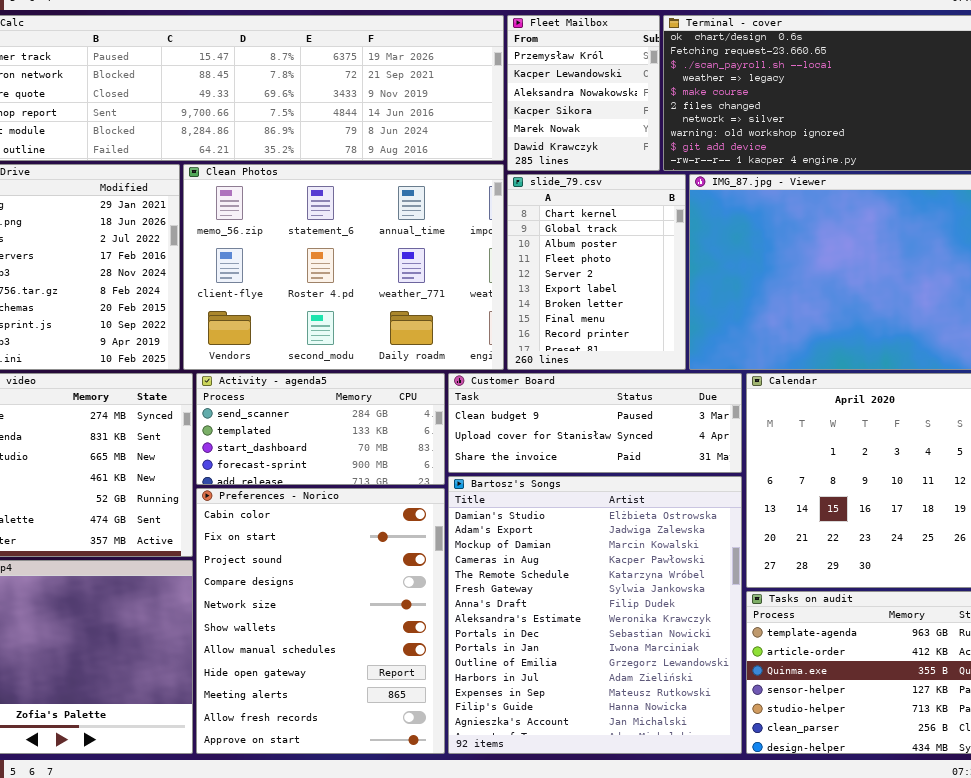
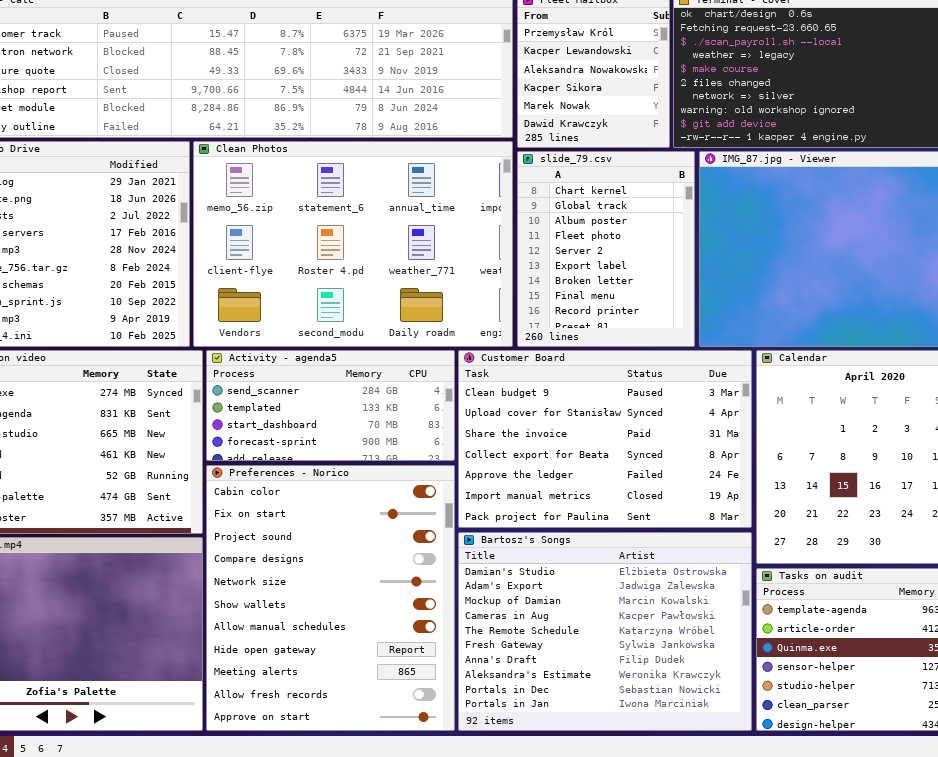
Customer Board: [448,373,742,473] -> [458,350,752,528], resized
Bartosz's Songs: [448,476,742,754] -> [458,532,752,731], resized

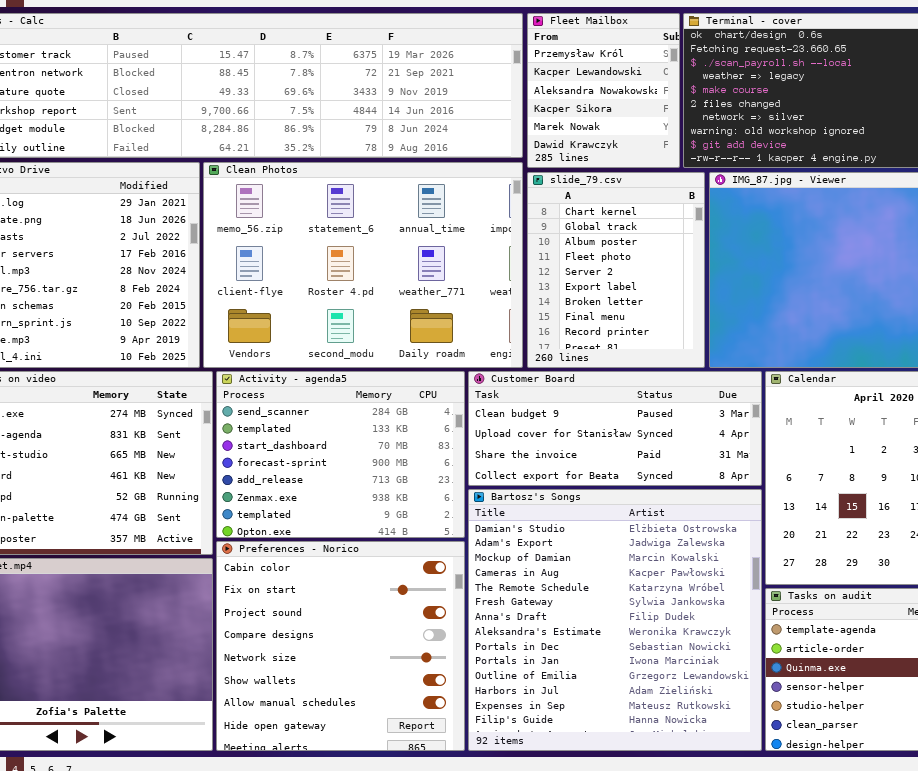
Activity - agenda5: [206,350,455,461] -> [216,371,465,538], resized
Customer Board: [458,350,752,528] -> [468,371,762,486], resized
Preferences - Norico: [206,465,455,731] -> [216,541,465,751], resized
Bartosz's Songs: [458,532,752,731] -> [468,489,762,751], resized

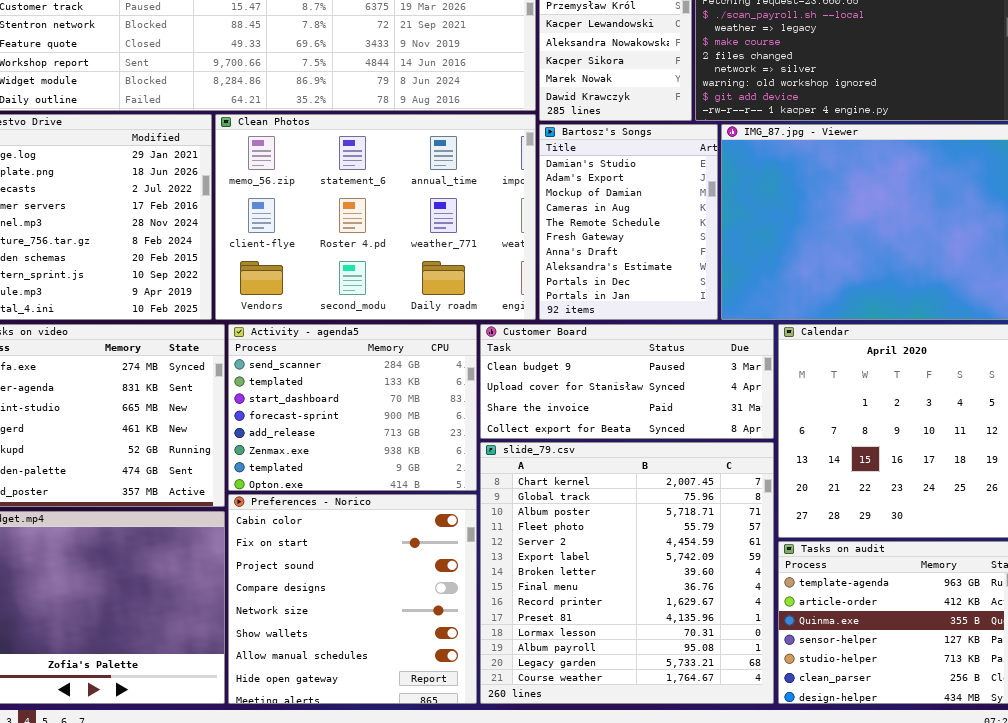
slide_79.csv: [527,172,705,368] -> [480,442,774,704], moved, resized
Bartosz's Songs: [468,489,762,751] -> [539,124,718,320], moved, resized

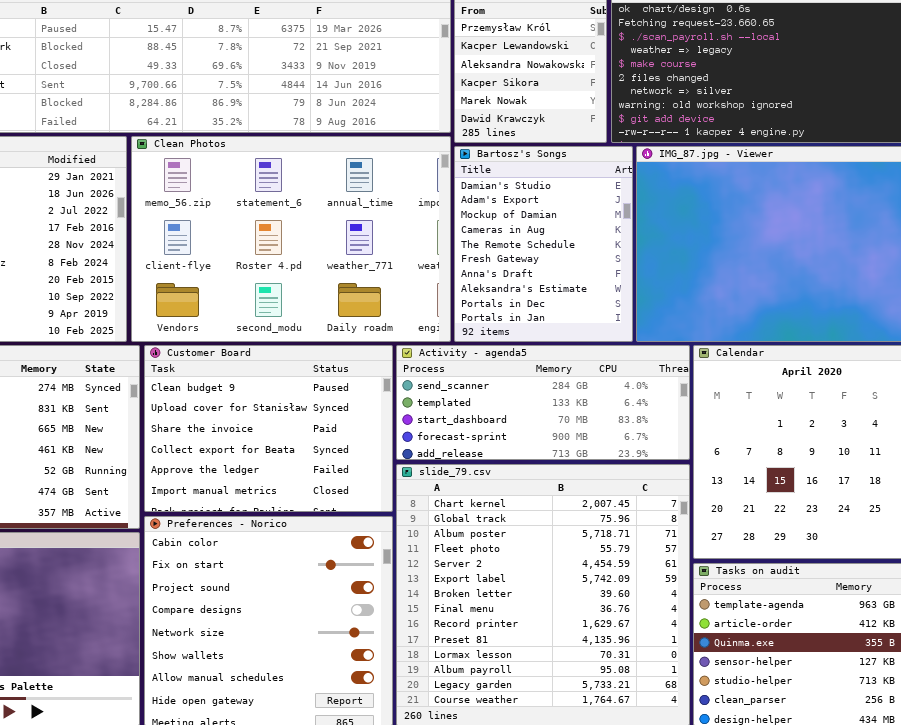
Activity - agenda5: [228,324,477,491] -> [396,345,690,460], moved, resized
Customer Board: [480,324,774,439] -> [144,345,393,512], moved, resized

